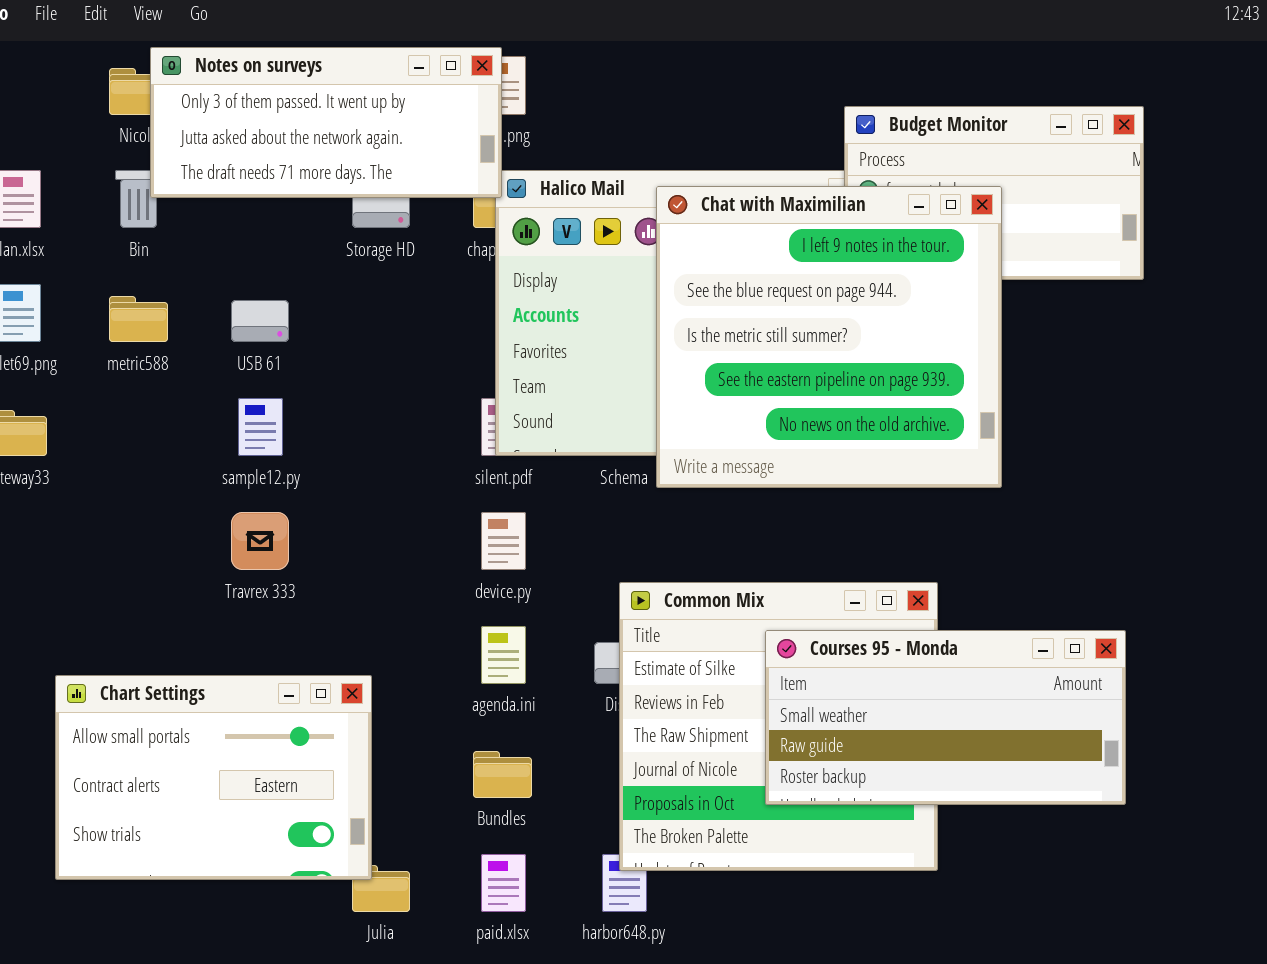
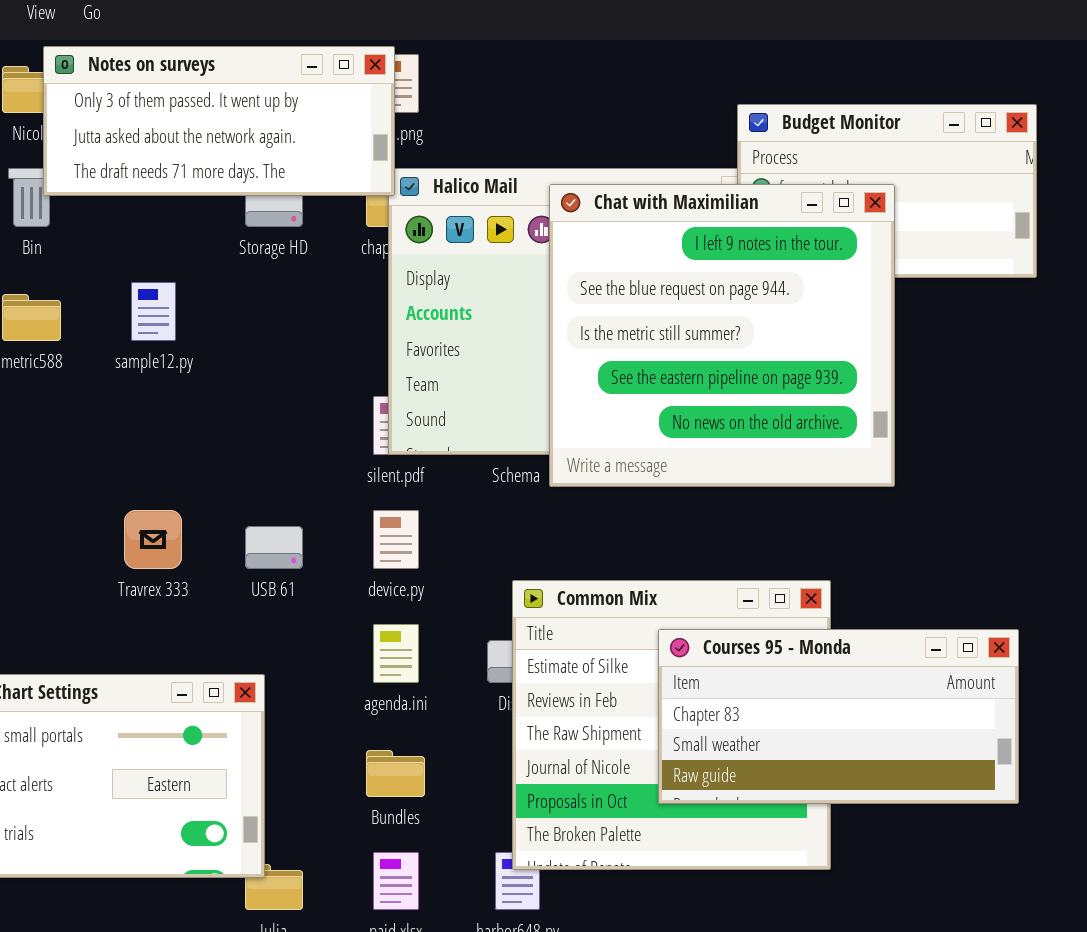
USB 61: [231,300,289,342] -> [245,526,303,569], moved
sample12.py: [238,398,283,456] -> [131,282,176,341], moved
Courses 95 - Monda: [765,630,1126,805] -> [658,629,1019,804], scrolled up 1 row

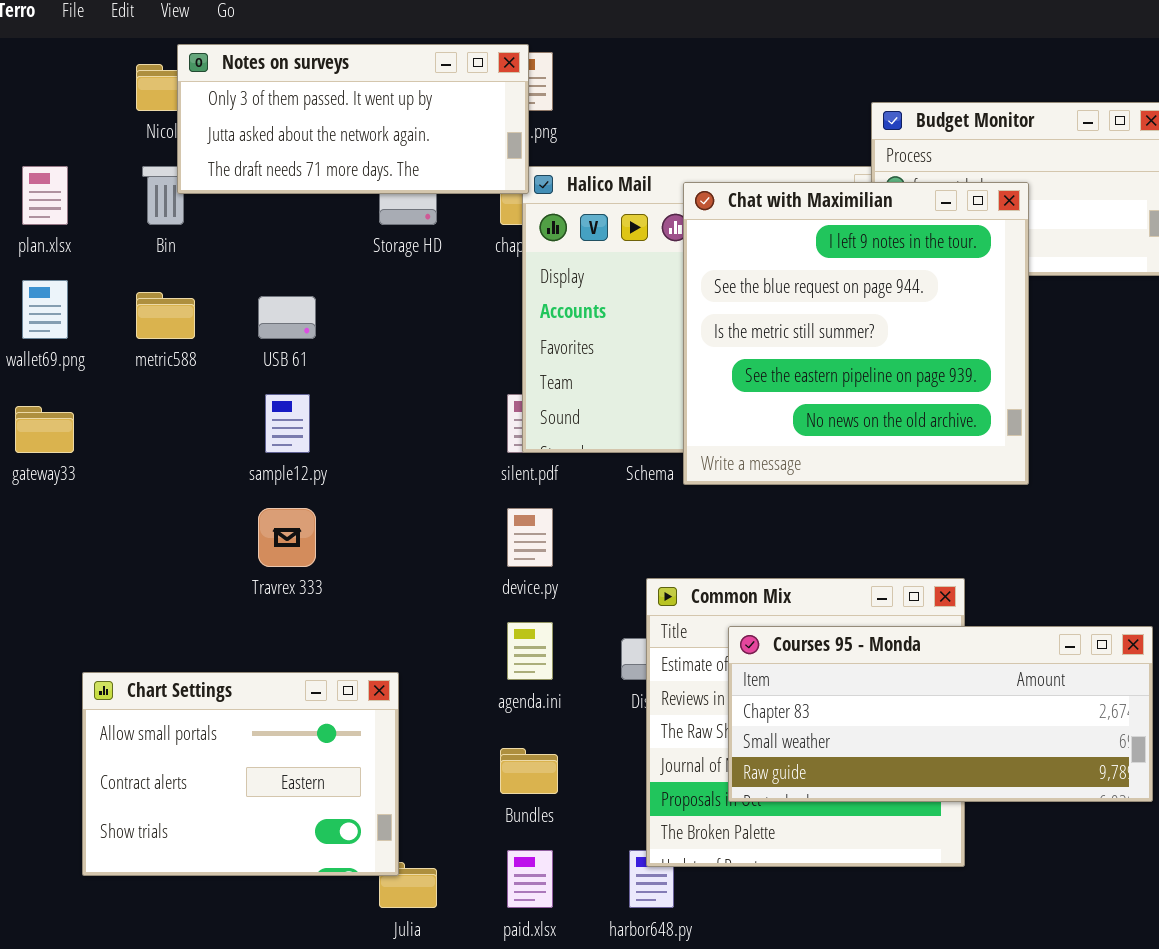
sample12.py: [131,282,176,341] -> [265,394,310,453], moved
USB 61: [245,526,303,569] -> [258,296,316,339], moved
Courses 95 - Monda: [658,629,1019,804] -> [728,626,1153,802], resized

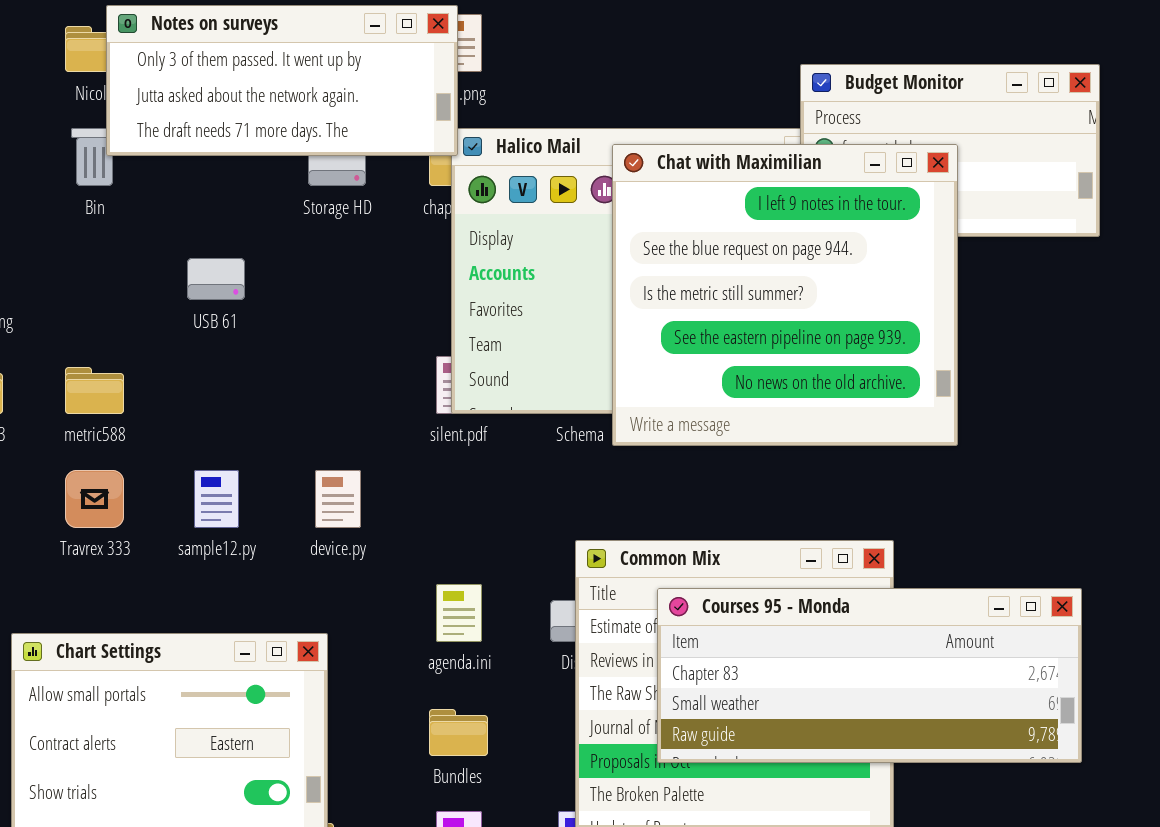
metric588: [136,292,195,339] -> [65,367,124,414], moved
sample12.py: [265,394,310,453] -> [194,470,239,528], moved
Travrex 333: [258,508,316,567] -> [65,470,124,528], moved
device.py: [507,508,553,567] -> [315,470,361,528], moved

